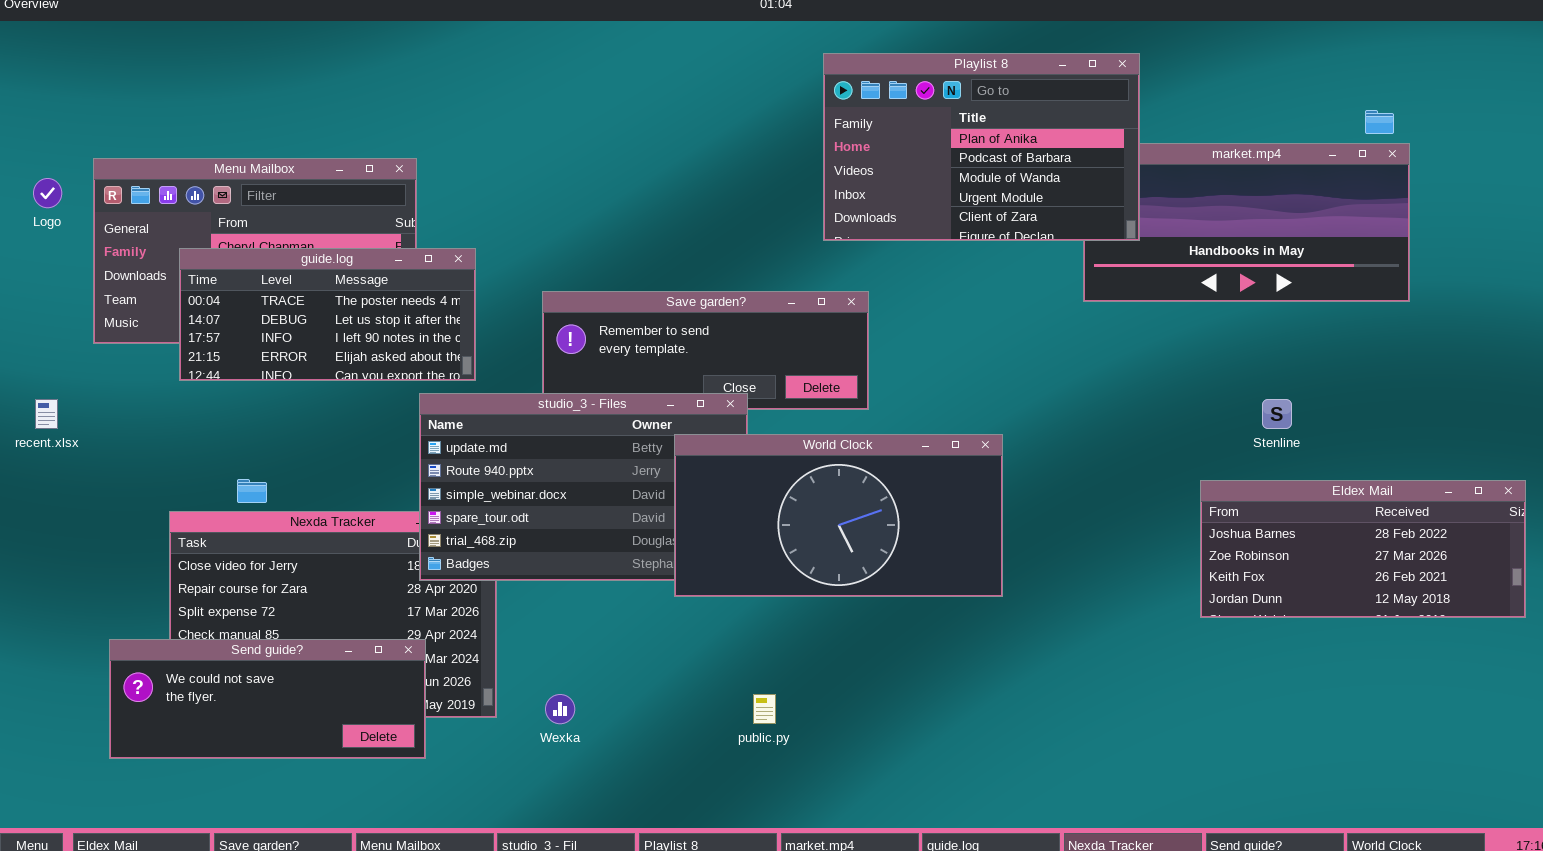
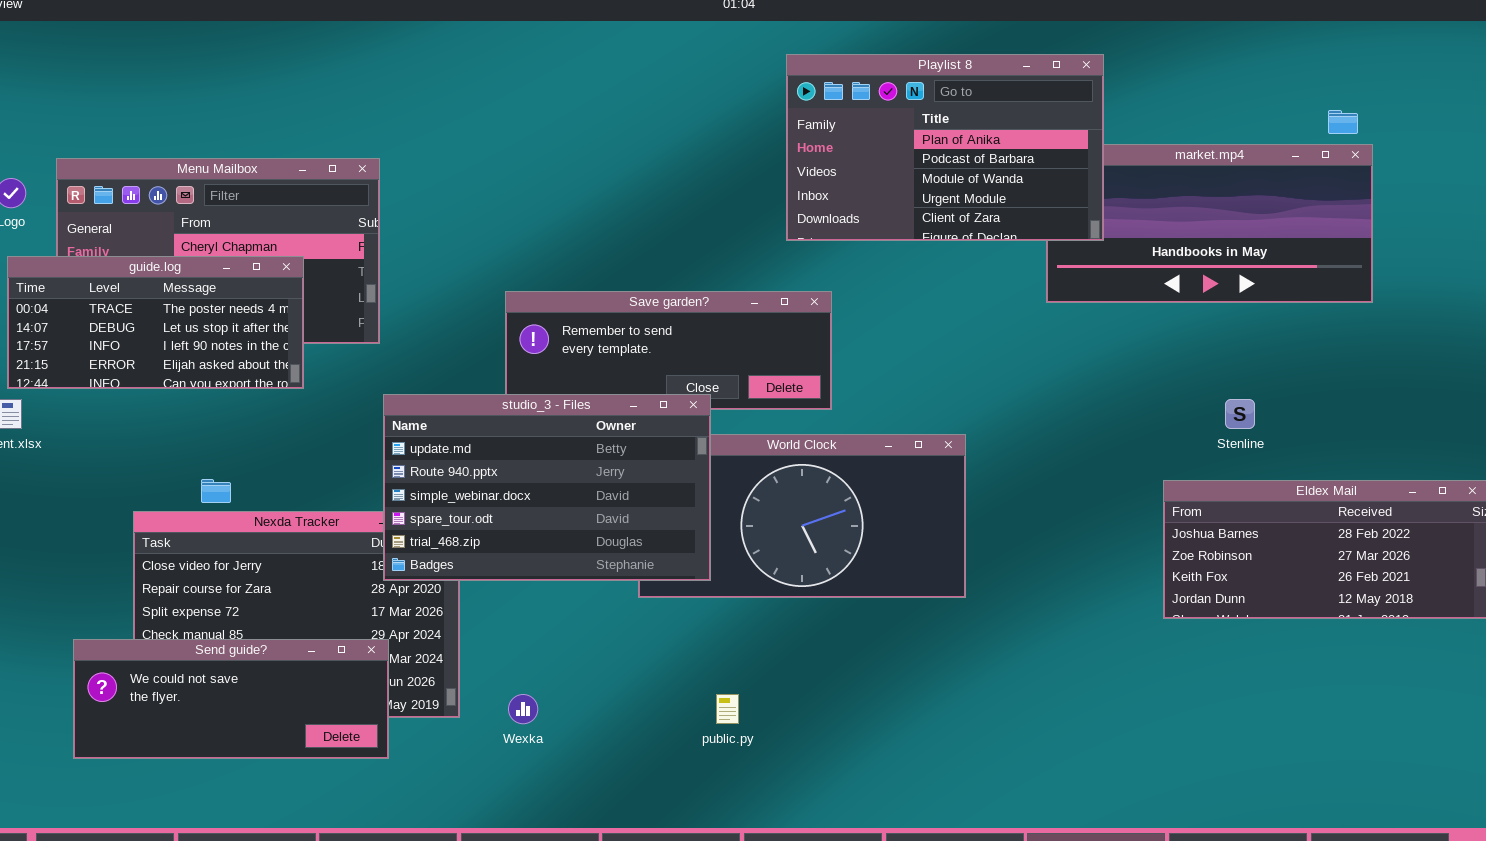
guide.log: [179,248,476,381] -> [7,256,304,389], moved
studio_3 - Files: [419,393,748,581] -> [383,394,711,581], raised

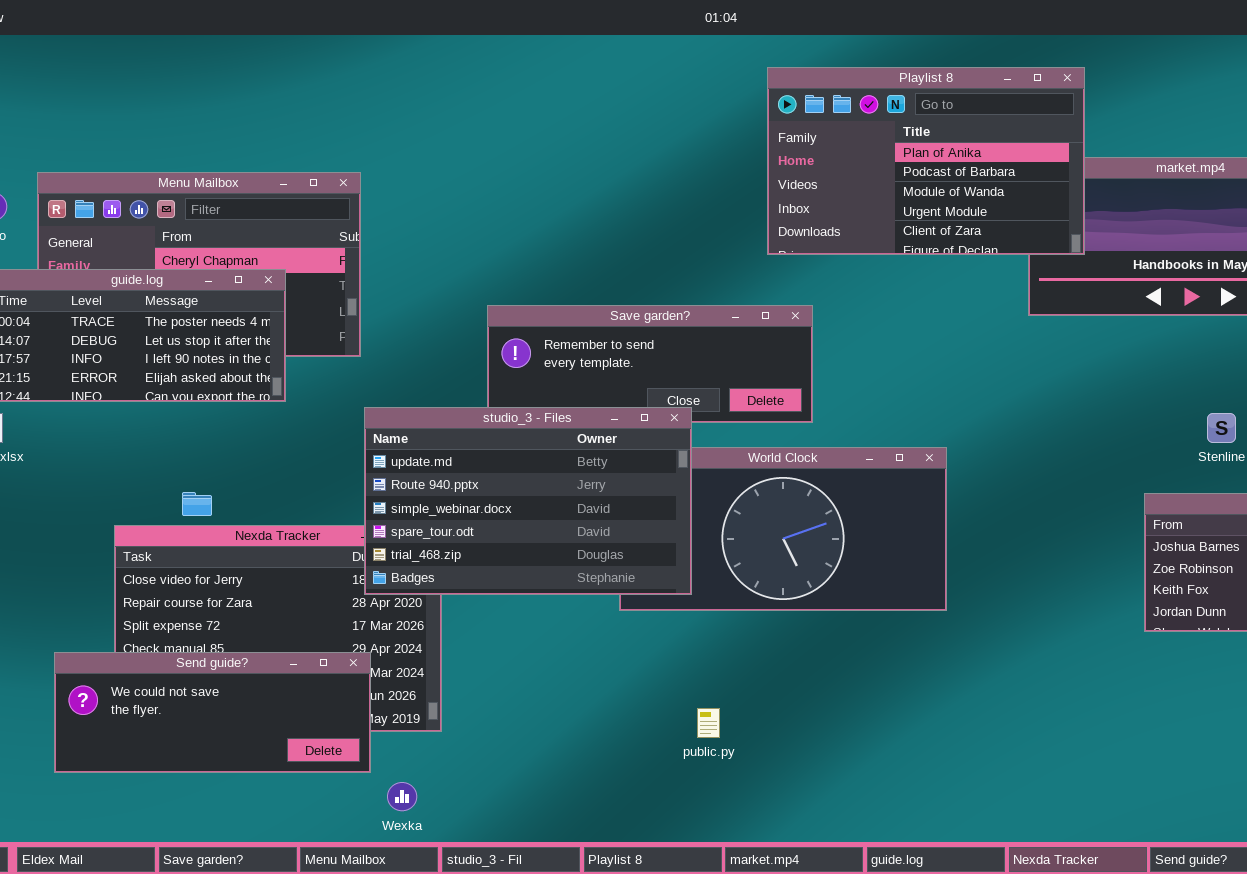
Wexka: [508,694,538,724] -> [387,782,417,811], moved

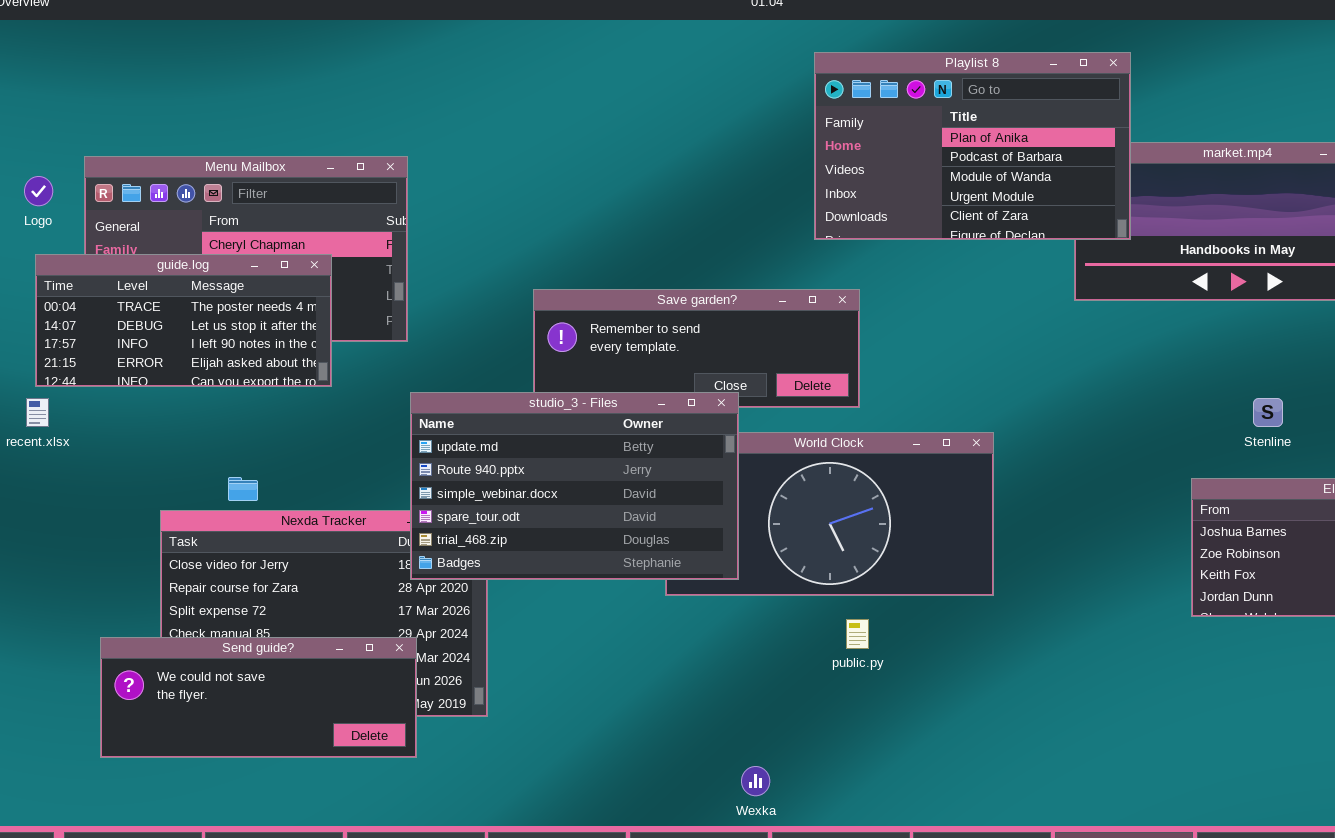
public.py: [697,708,720,738] -> [846,619,869,649], moved
Wexka: [387,782,417,811] -> [741,766,770,796], moved

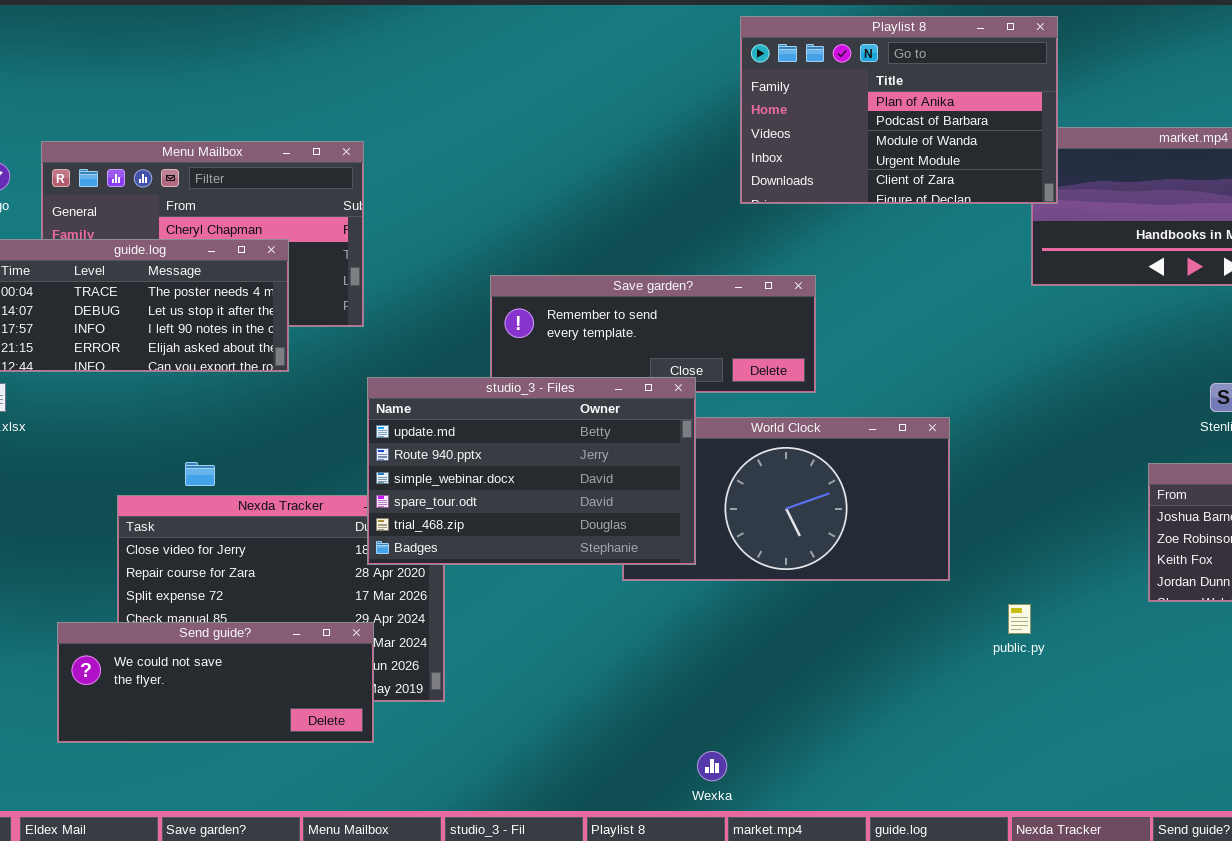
Playlist 8: [814,52,1131,240] -> [740,16,1058,204], moved
public.py: [846,619,869,649] -> [1008,604,1031,634], moved

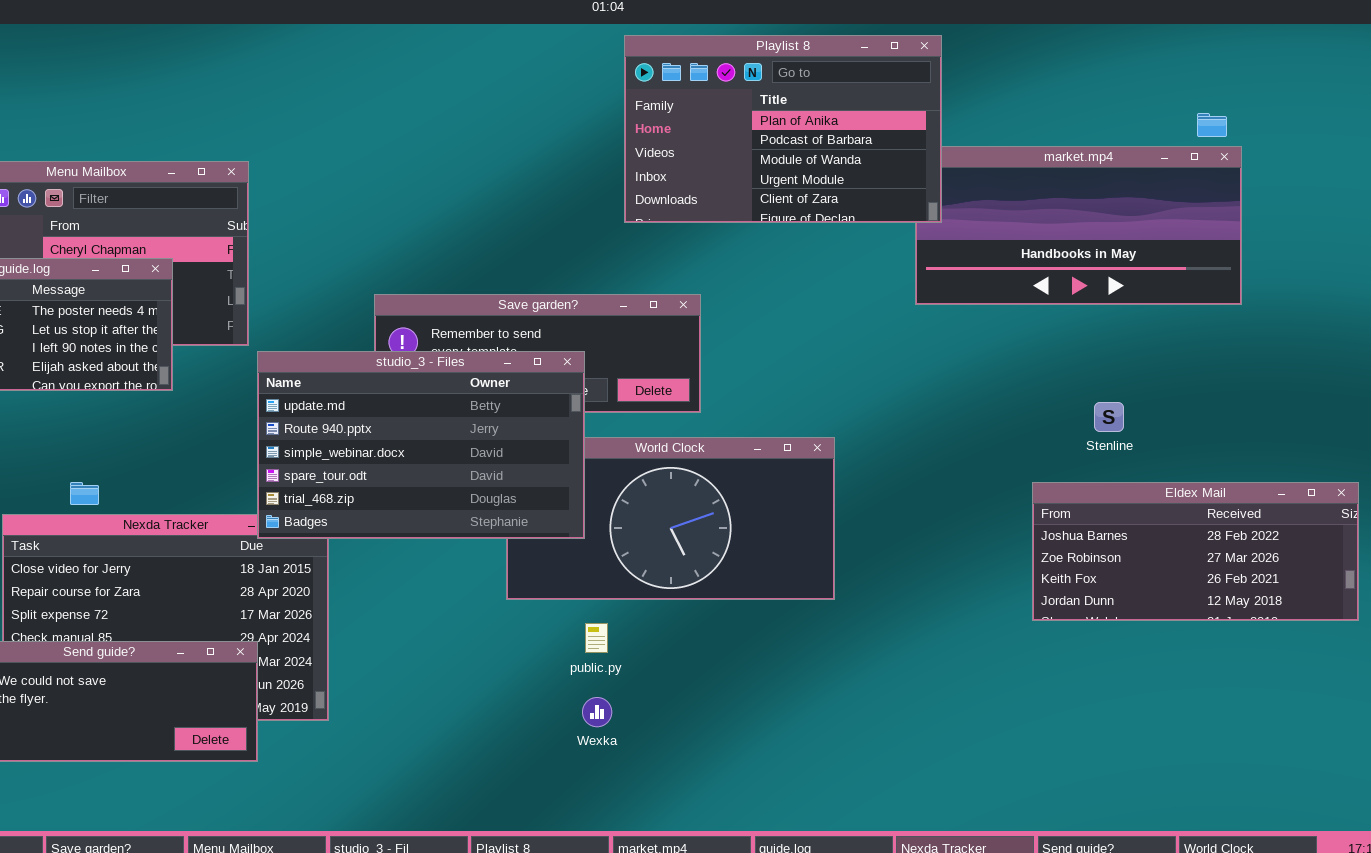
studio_3 - Files: [367,377,696,565] -> [257,351,585,539], moved
public.py: [1008,604,1031,634] -> [585,623,608,653], moved
Wexka: [697,751,727,781] -> [582,697,612,727], moved

